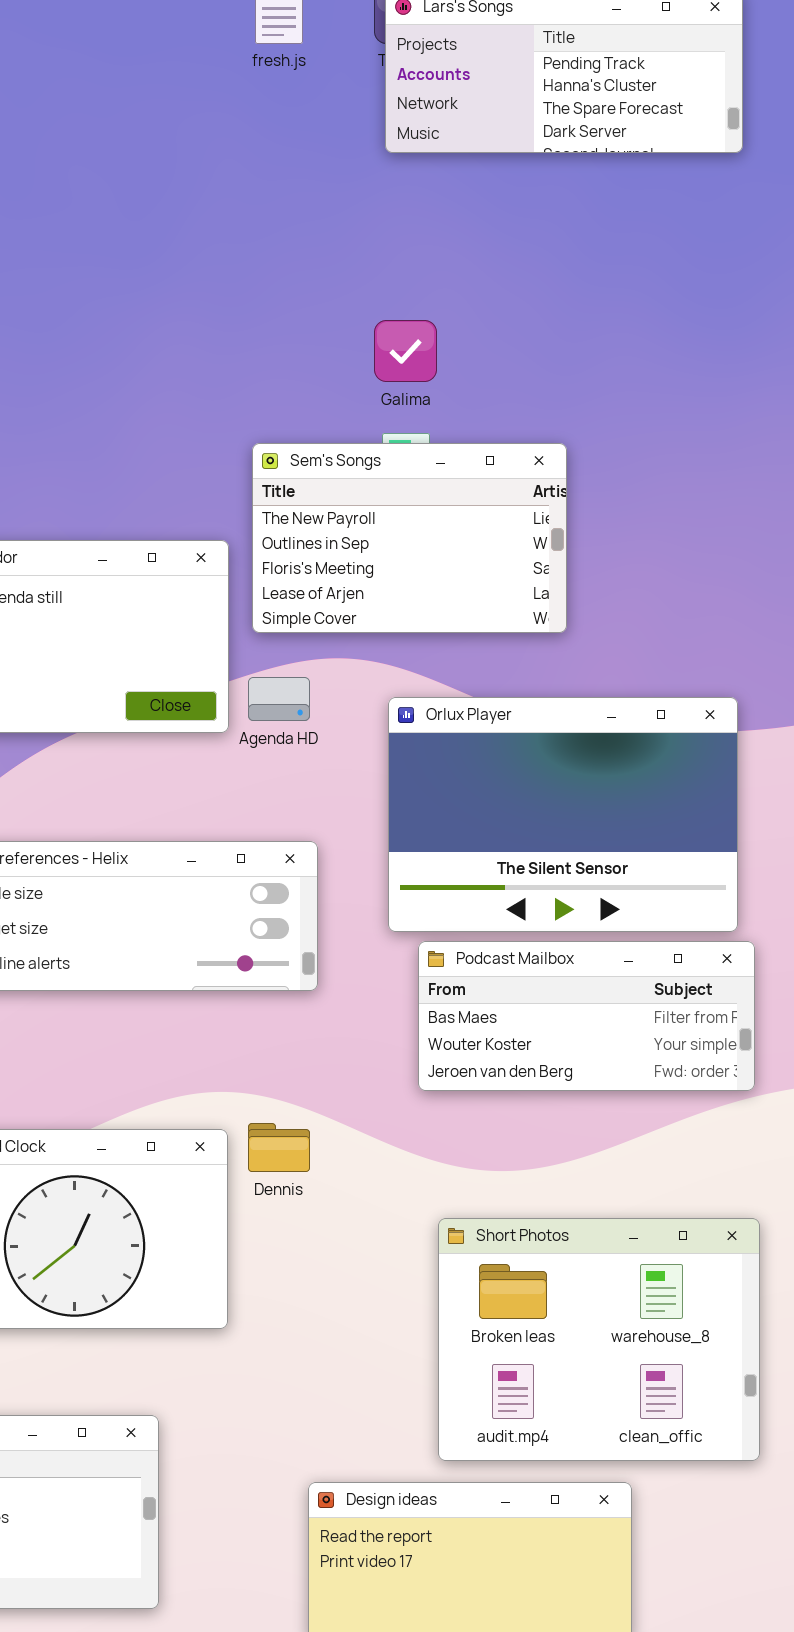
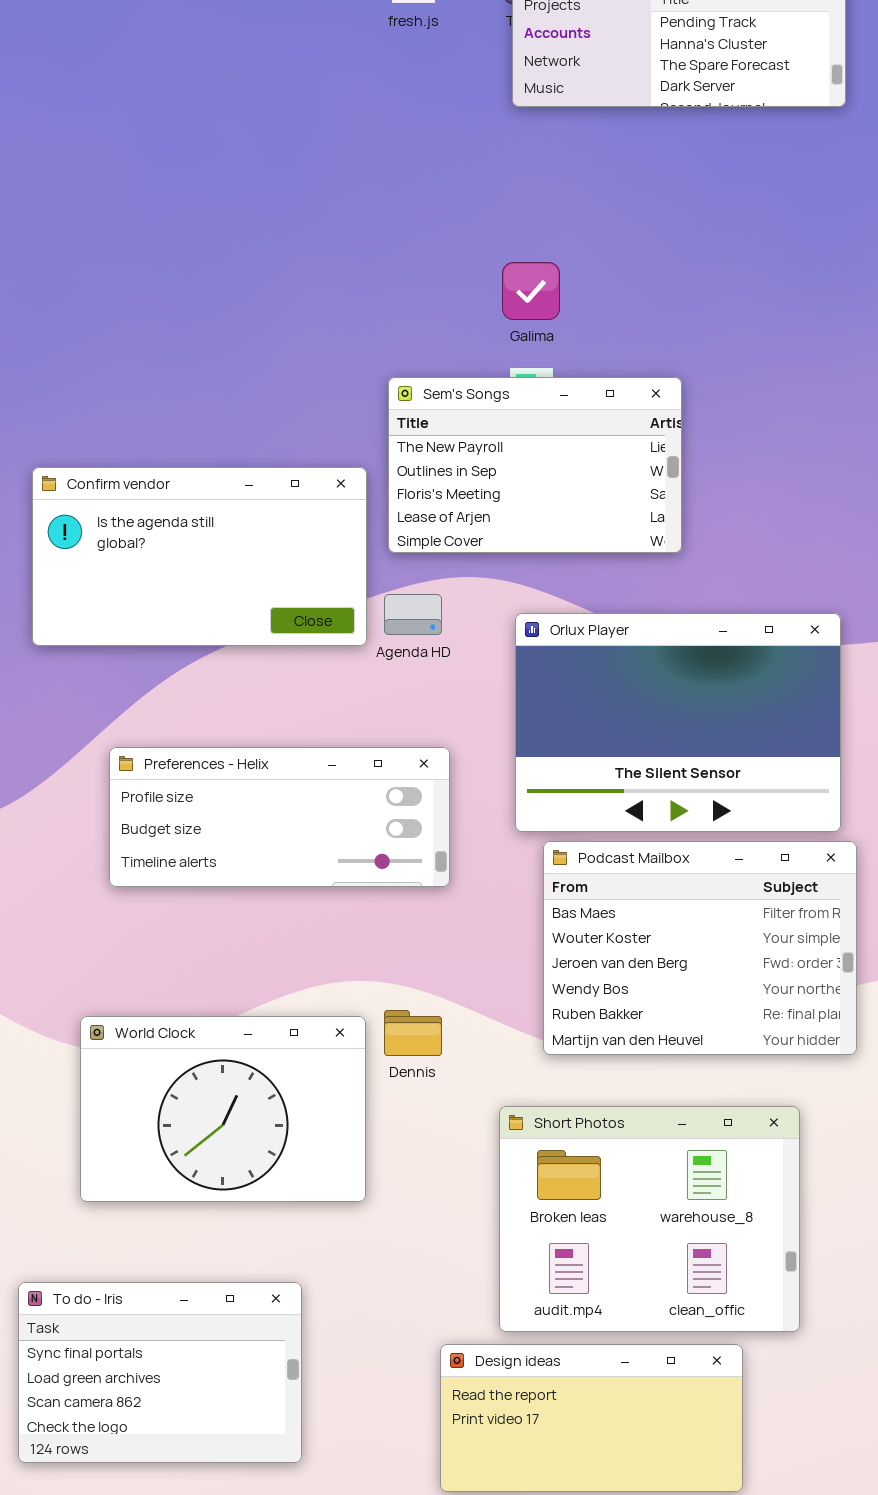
Podcast Mailbox: [418,941,755,1091] -> [543,841,857,1055], resized
Short Photos: [438,1218,760,1461] -> [499,1106,800,1332], moved

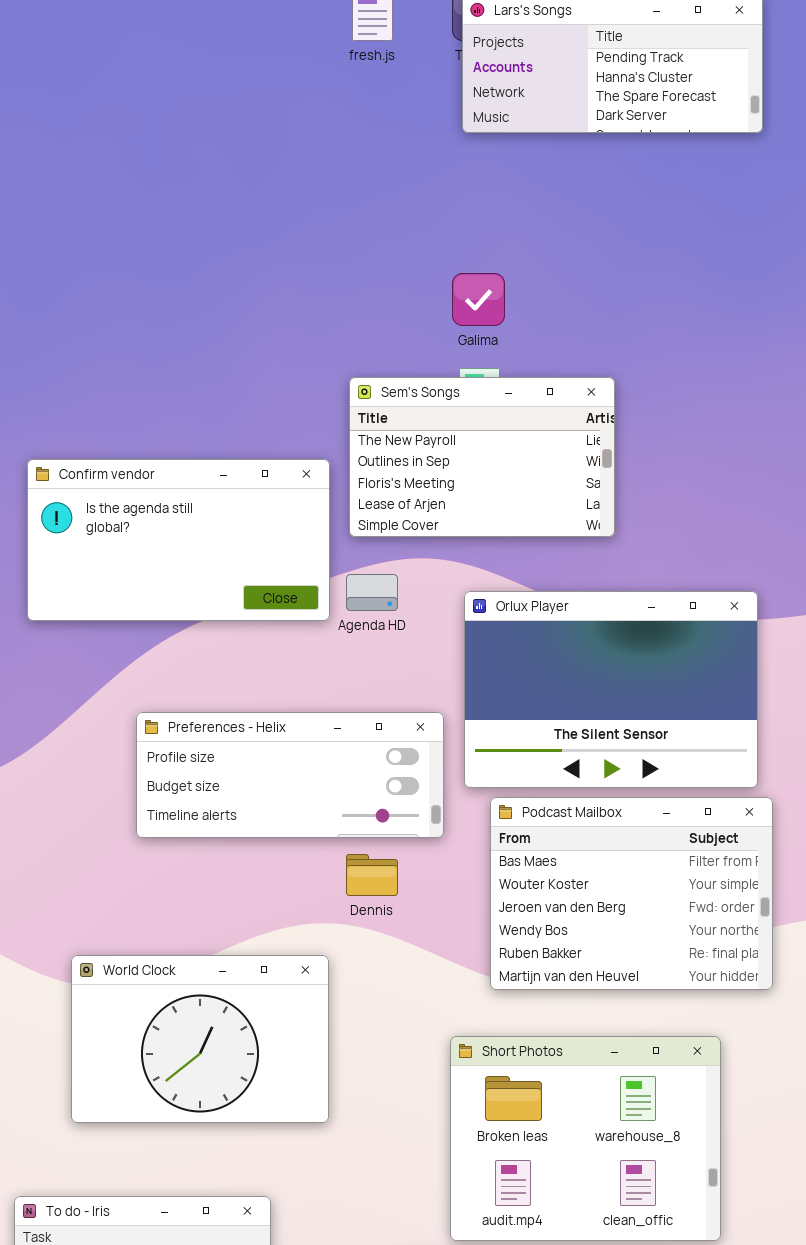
Preferences - Helix: [109,747,450,887] -> [136,712,444,838], moved
Dennis: [384,1010,442,1056] -> [346,854,398,896], moved

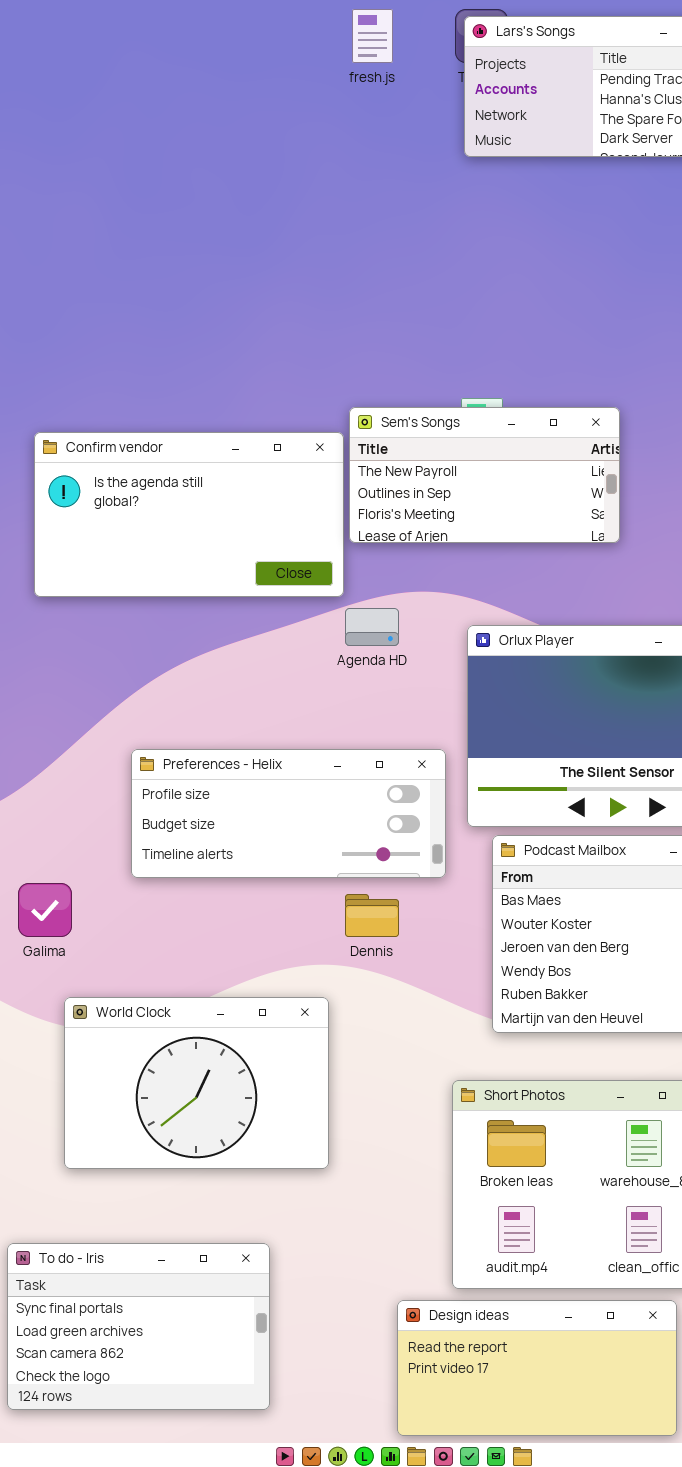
Galima: [452,273,505,326] -> [18,883,72,937], moved
Sem's Songs: [349,377,615,537] -> [349,407,620,543], resized
Confirm vendor: [27,459,330,621] -> [34,432,344,597], moved

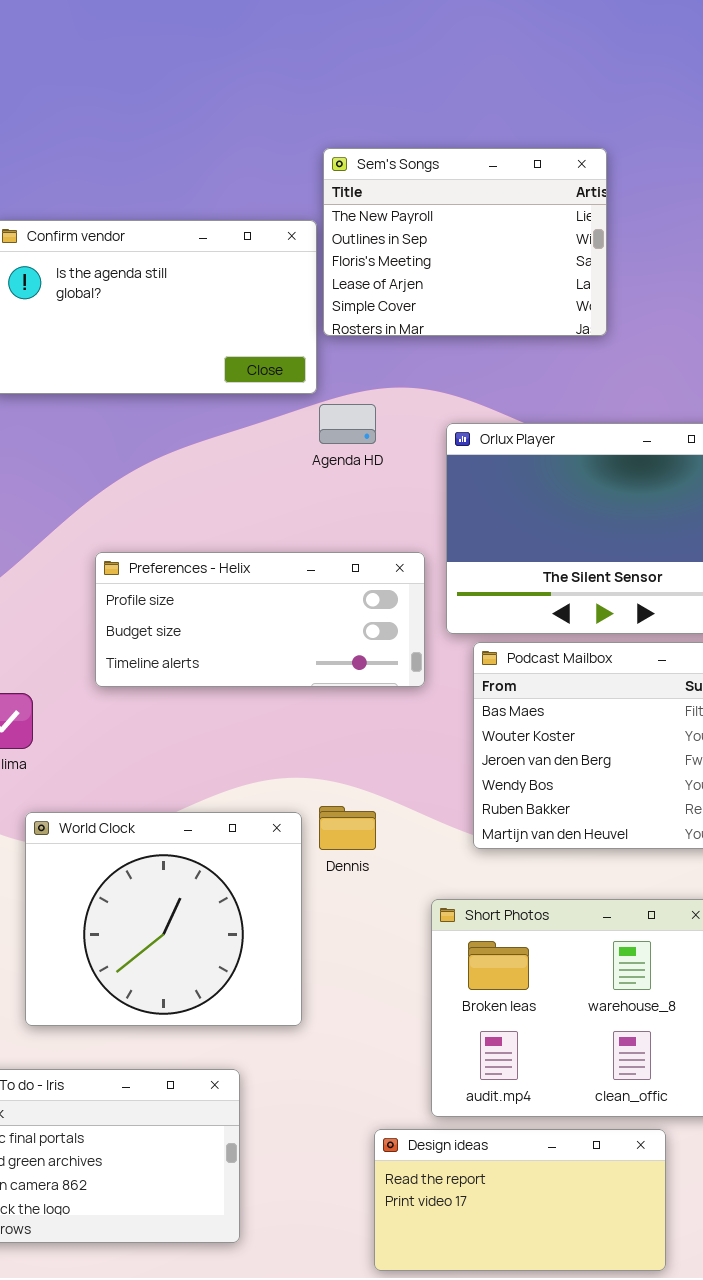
Sem's Songs: [349,407,620,543] -> [323,148,607,336], resized
Dennis: [345,894,399,937] -> [319,806,376,850], moved
World Clock: [64,997,329,1169] -> [25,812,302,1026], resized

